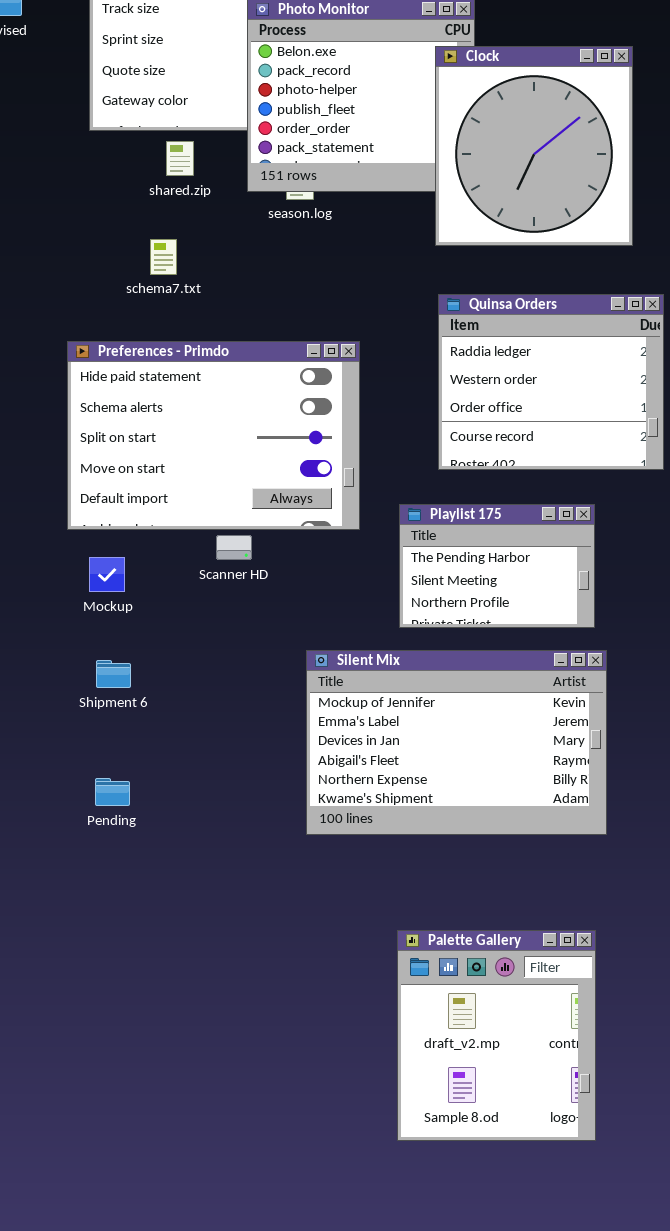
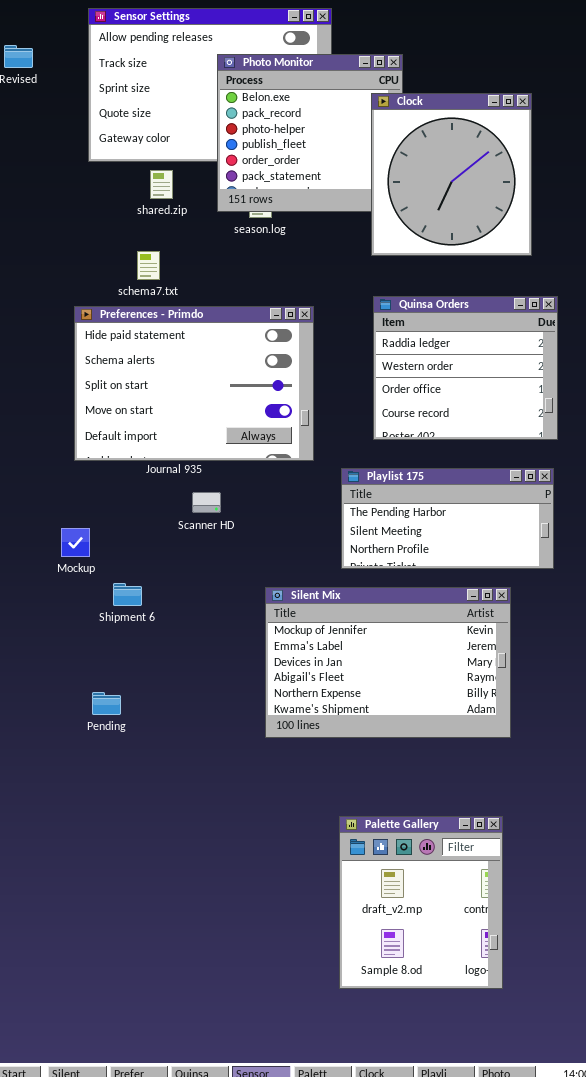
Preferences - Primdo: [67,341,360,530] -> [74,306,314,461], moved
Playlist 175: [399,504,595,628] -> [341,468,554,569], resized
Mockup: [89,557,125,592] -> [61,528,90,557], moved
Shipment 6: [96,660,131,688] -> [113,583,142,606], moved

